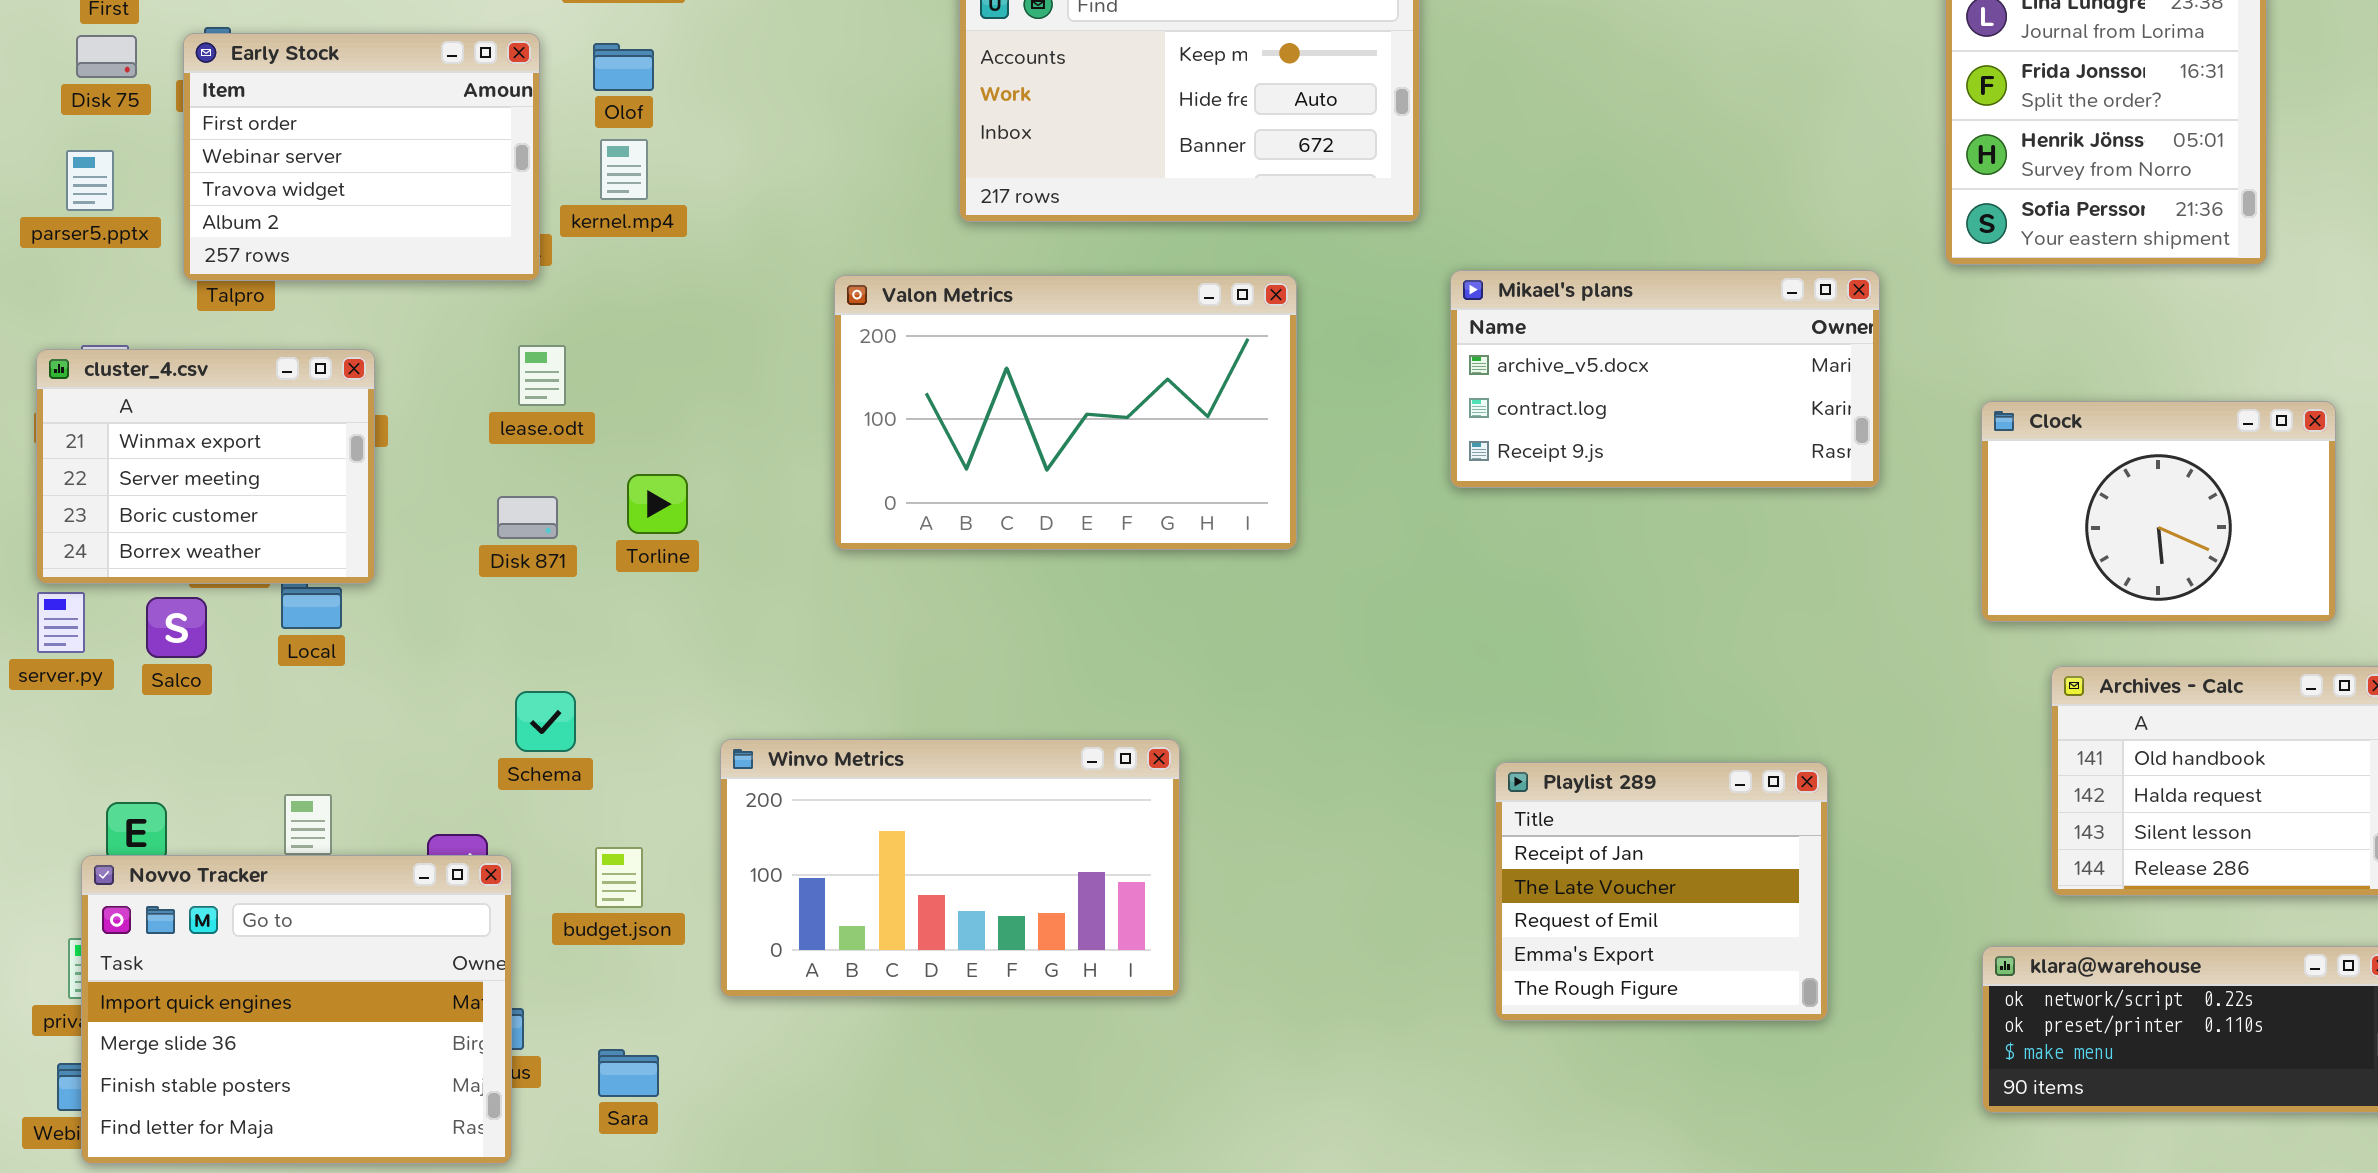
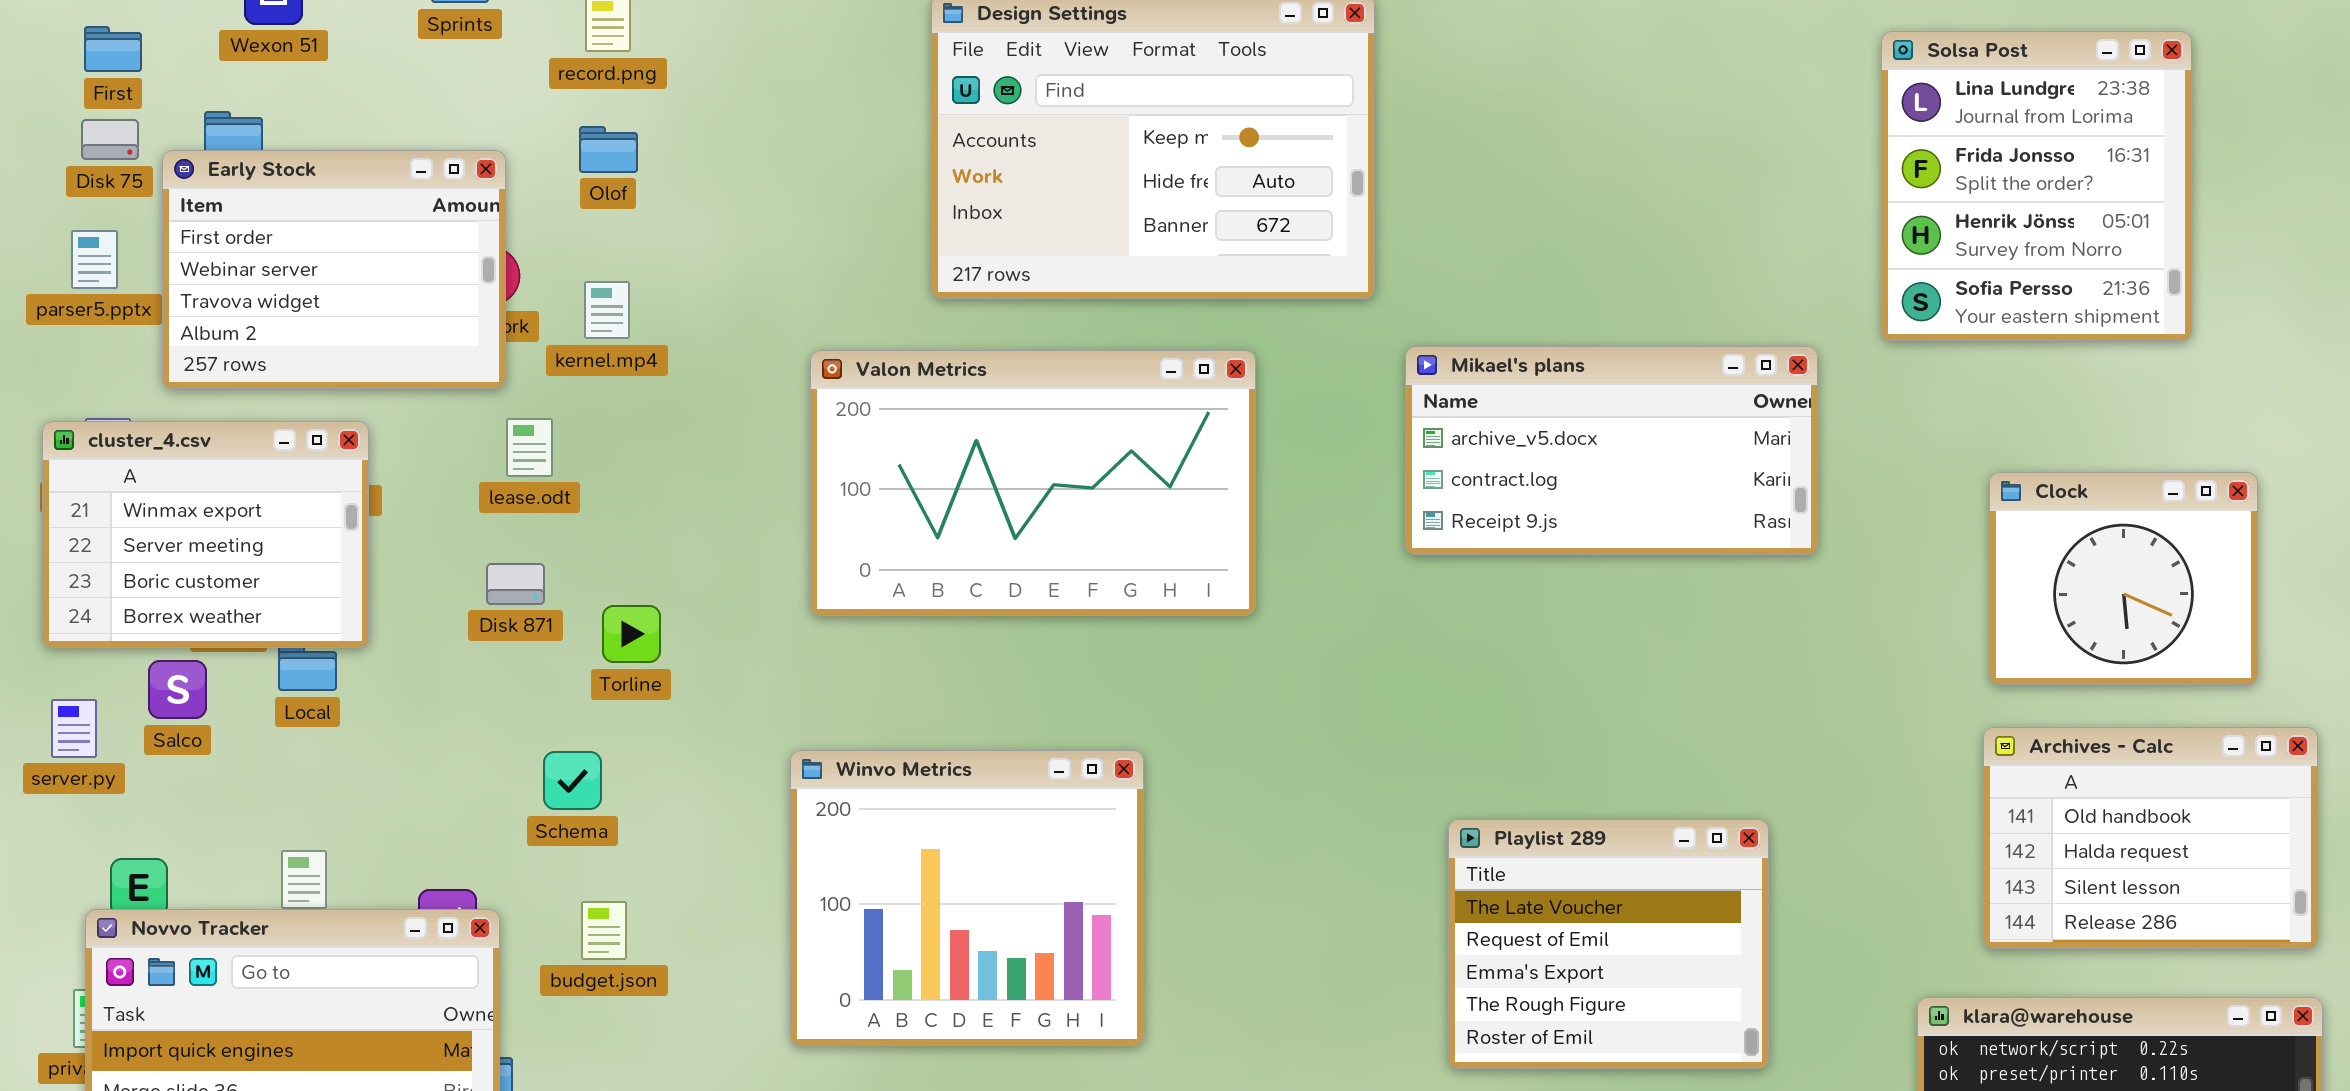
Early Stock: [183,33,540,281] -> [162,150,506,389], moved
kernel.mp4: [600,139,648,200] -> [584,281,630,339], moved
Clock: [1981,401,2336,622] -> [1989,472,2258,685], resized
Torline: [627,474,688,534] -> [602,605,661,663], moved
server.py: [37,592,85,653] -> [51,699,97,758], moved
Schema: [515,691,576,752] -> [543,751,602,810], moved
Winvo Metrics: [720,739,1180,997] -> [790,750,1144,1046], resized
Playlist 289: [1495,762,1828,1021] -> [1448,819,1769,1069], scrolled down 1 row

